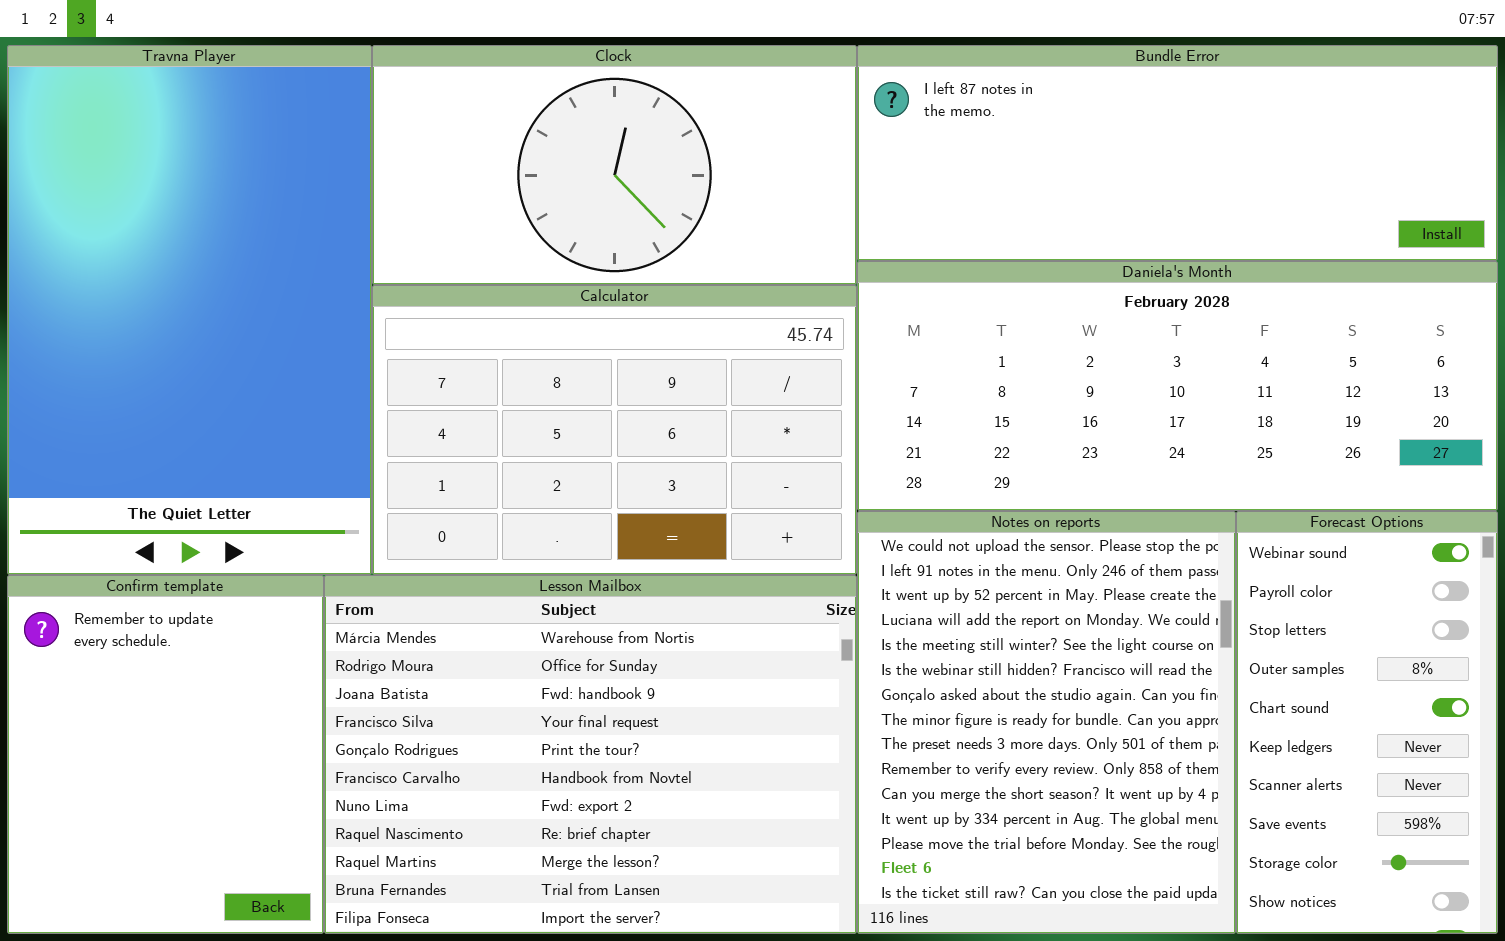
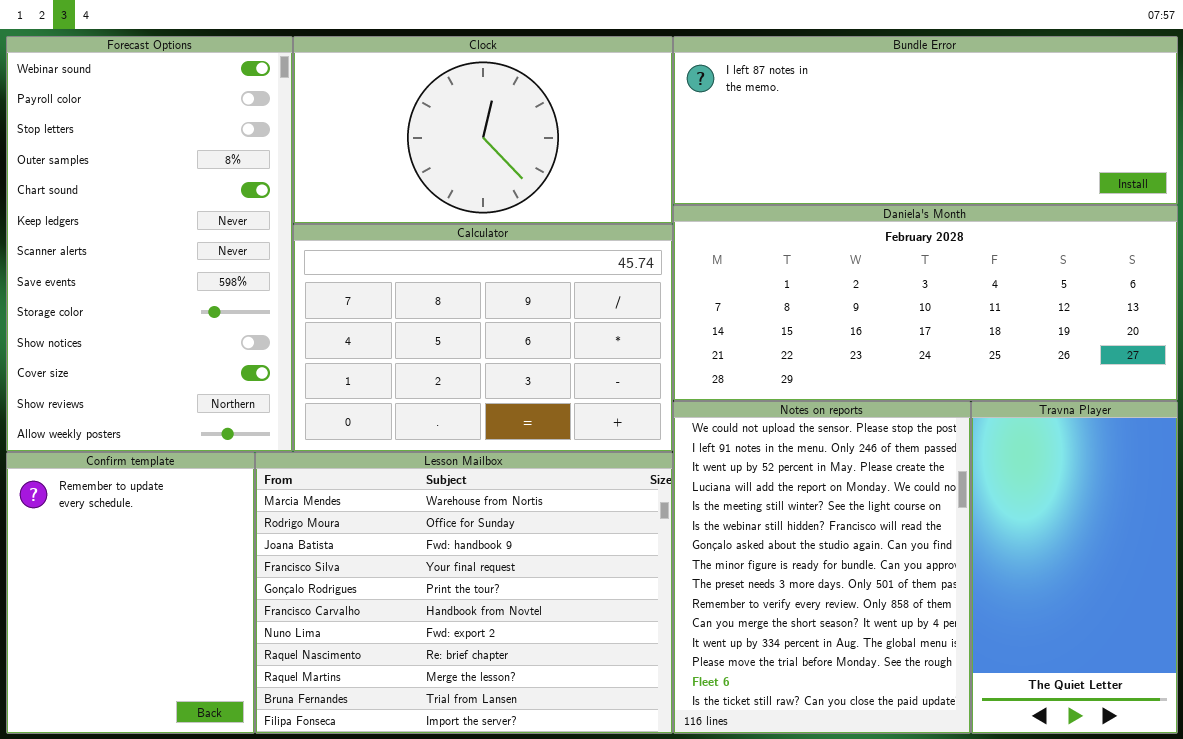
Travna Player: [7,45,372,575] -> [971,401,1178,734], moved, resized
Forecast Options: [1236,511,1498,934] -> [6,36,293,452], moved, resized

